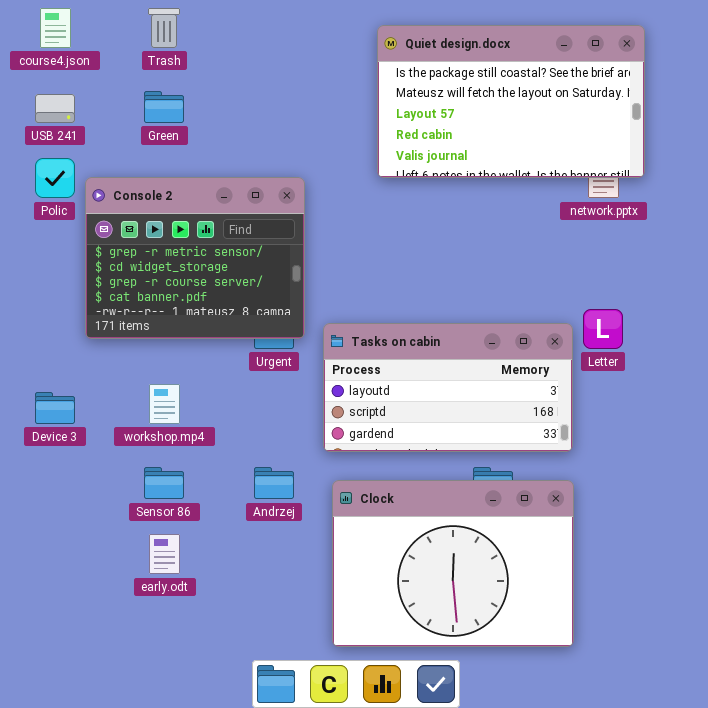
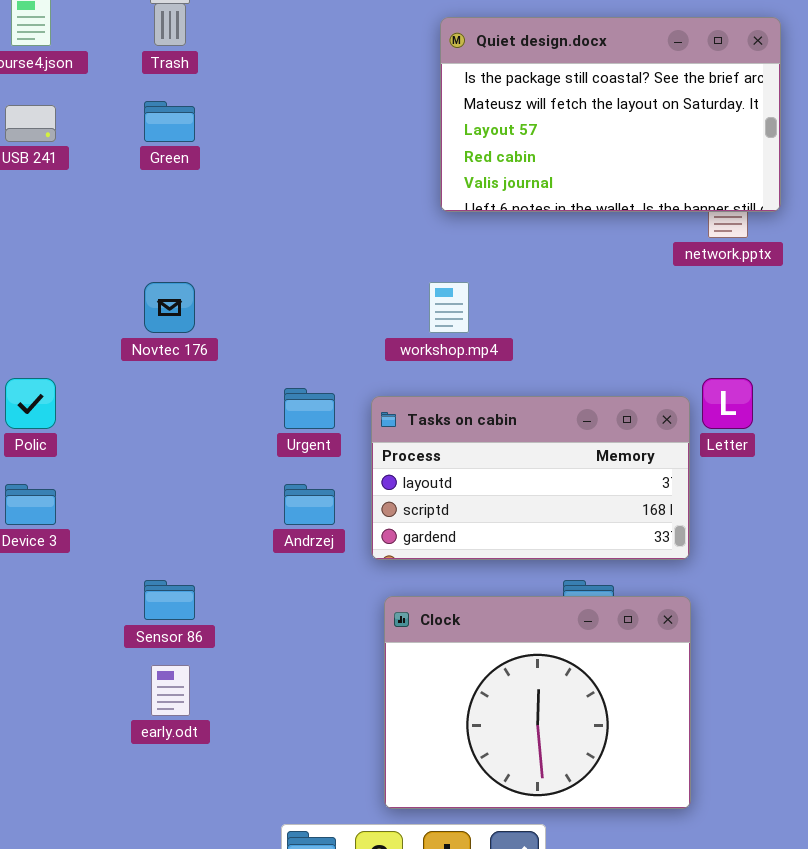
Polic: [35,158,75,198] -> [5,378,56,429], moved
Console 2: [85,177,305,339] -> none, closed
workshop.mp4: [149,384,180,424] -> [429,282,469,333], moved
Andrzej: [254,467,294,499] -> [284,484,335,525], moved

